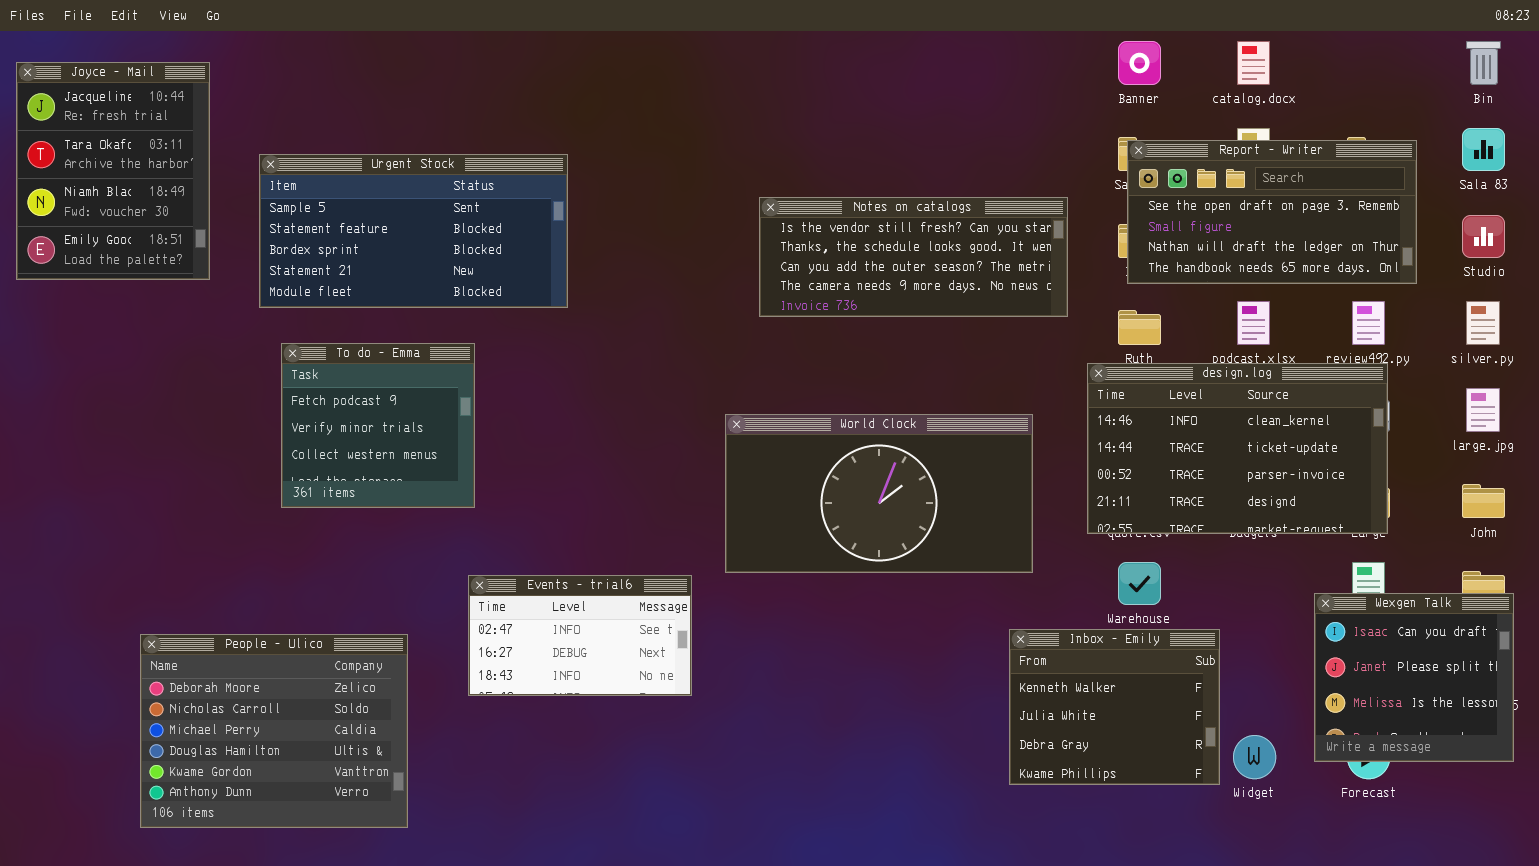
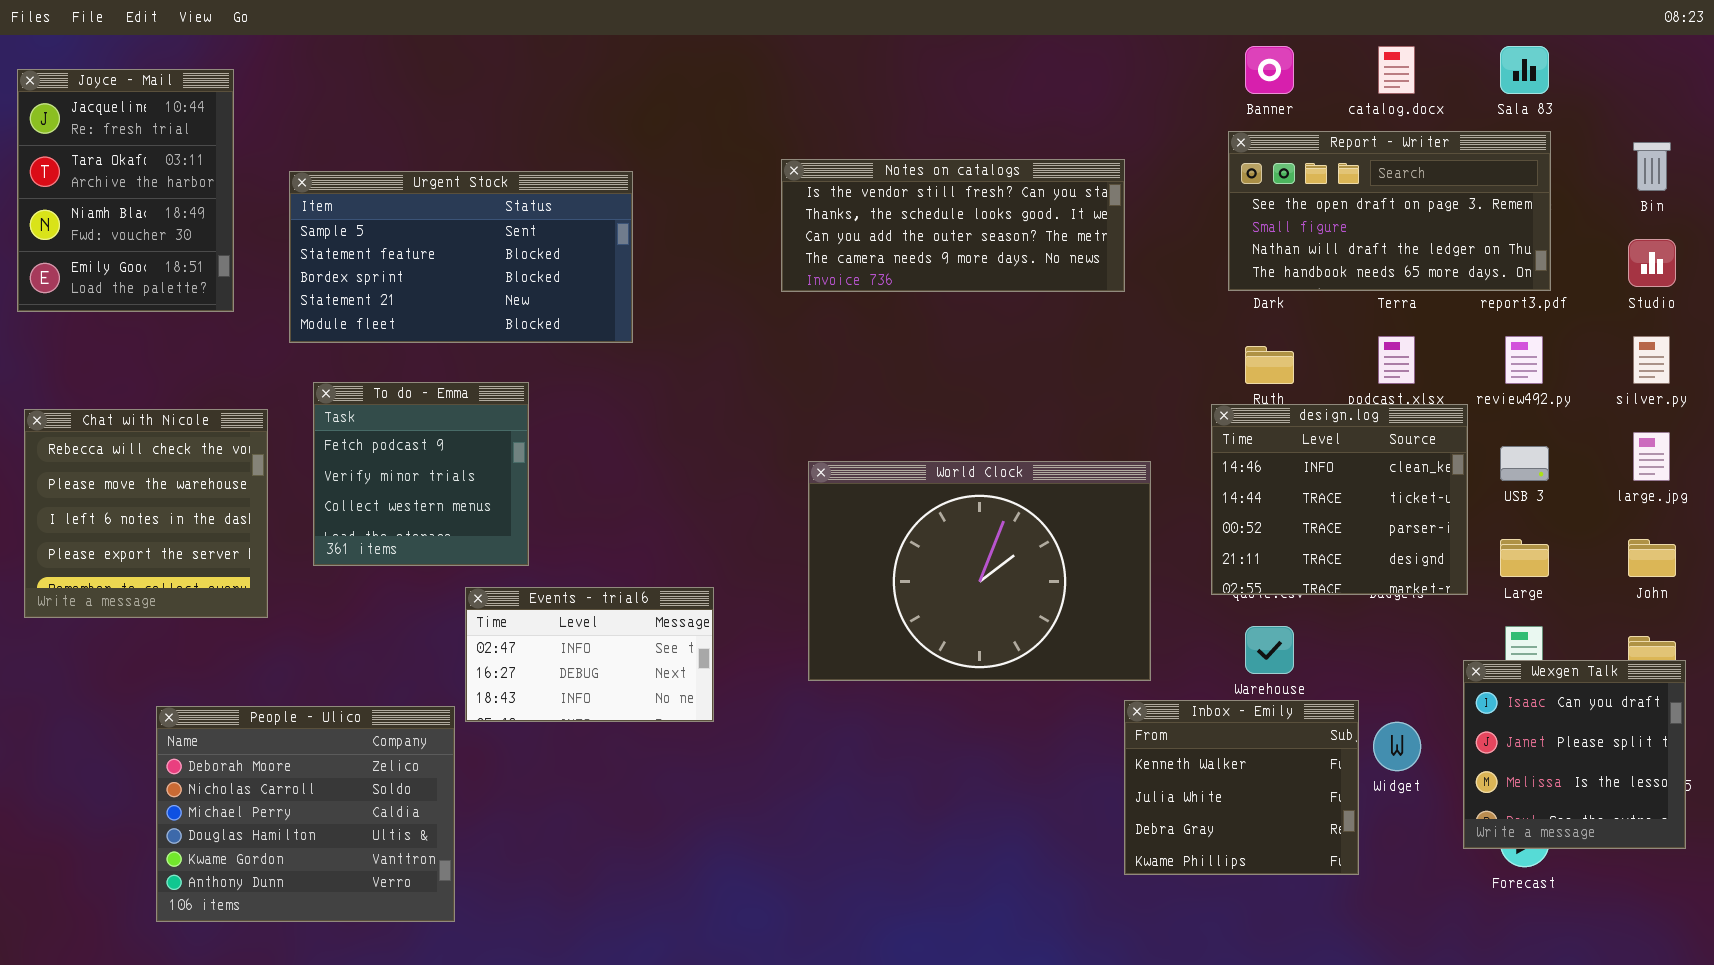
Bin: [1466,41,1501,85] -> [1633,142,1671,191], moved
Sala 83: [1462,128,1505,171] -> [1500,46,1549,94], moved
Report - Writer: [1127,140,1417,284] -> [1228,131,1551,291], moved
Notes on catalogs: [759,197,1068,317] -> [781,159,1125,292], moved
design.log: [1087,363,1388,534] -> [1211,404,1468,595], resized
Chat with Nicole: none -> [24,409,268,618], opened
World Clock: [725,414,1033,573] -> [808,461,1151,681], resized
Events - trial6: [468,575,692,696] -> [465,587,714,722], moved
Widget: [1233,735,1276,779] -> [1373,722,1421,771], moved

